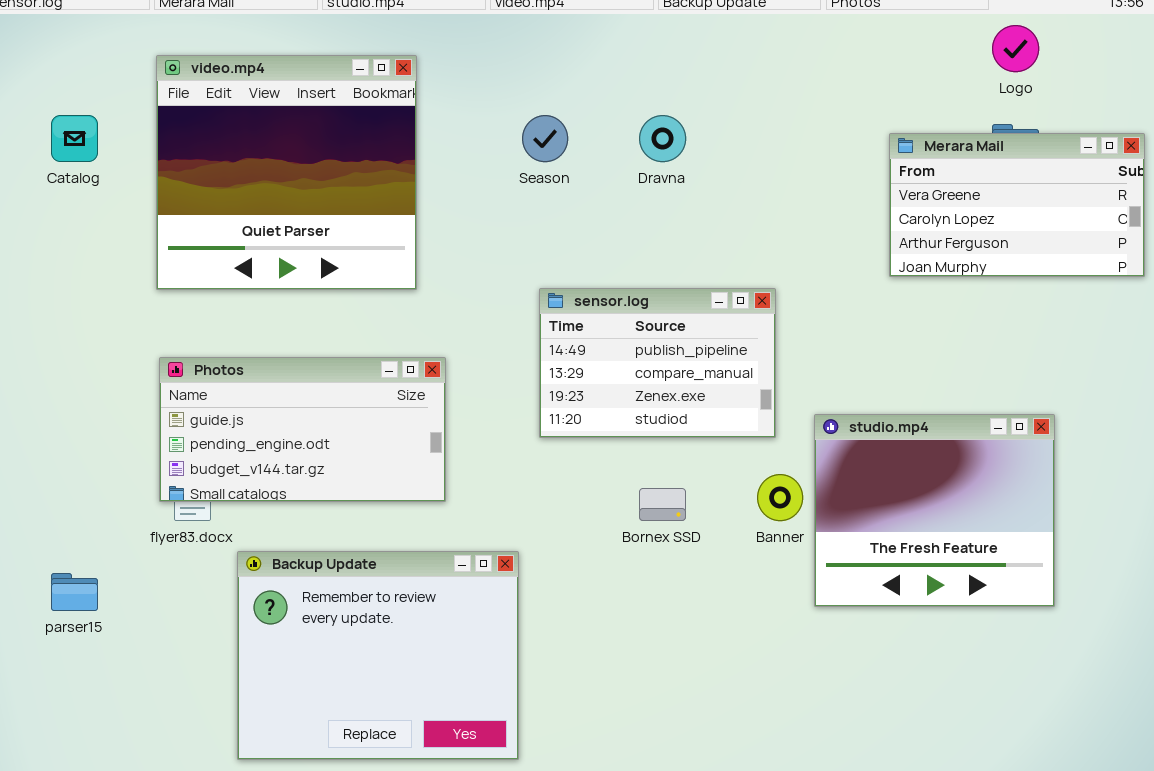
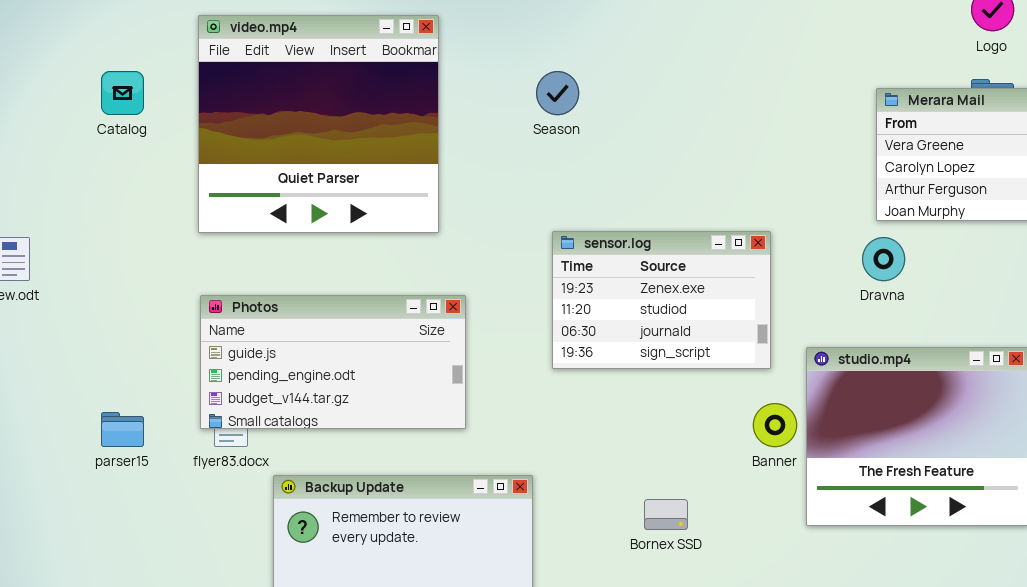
Dravna: [639,115,686,162] -> [862,237,905,281], moved
sensor.log: [539,288,776,438] -> [552,231,771,369], scrolled down 2 rows
Bornex SSD: [639,488,686,521] -> [644,499,688,530], moved
parser15: [51,573,98,611] -> [101,412,144,447], moved

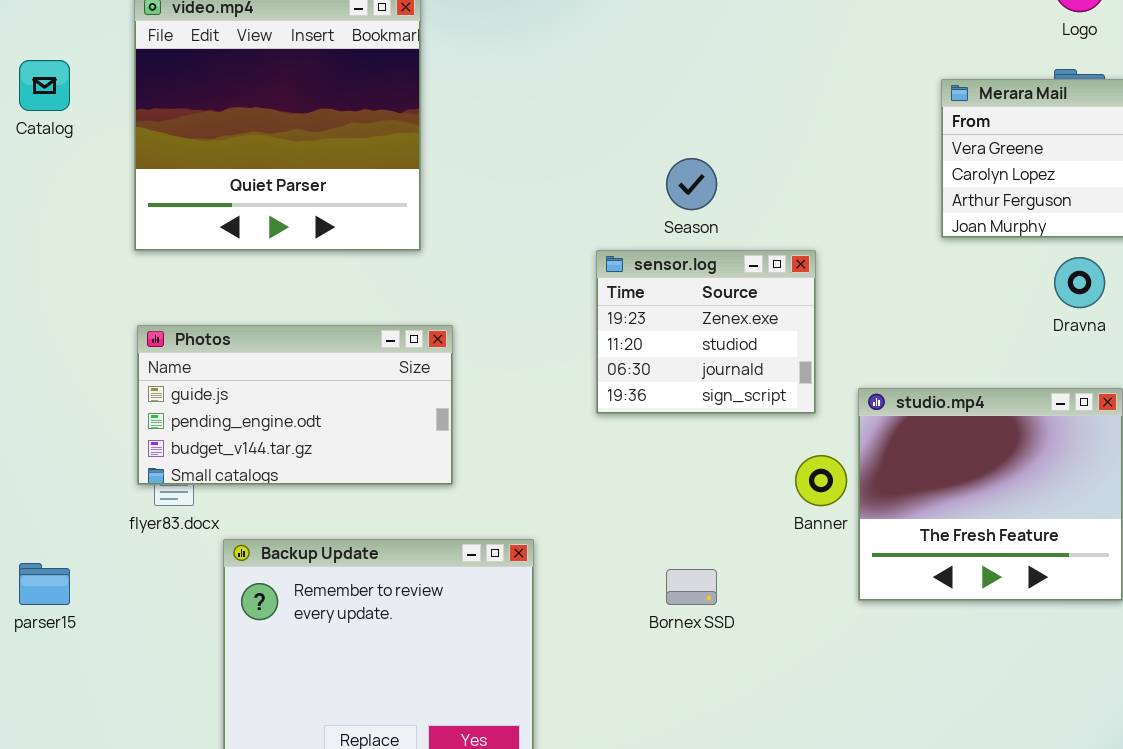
Season: [536,71,579,115] -> [666,158,717,210], moved
sensor.log: [552,231,771,369] -> [596,250,816,414], resized
Dravna: [862,237,905,281] -> [1054,257,1105,308], moved
parser15: [101,412,144,447] -> [19,563,70,605], moved

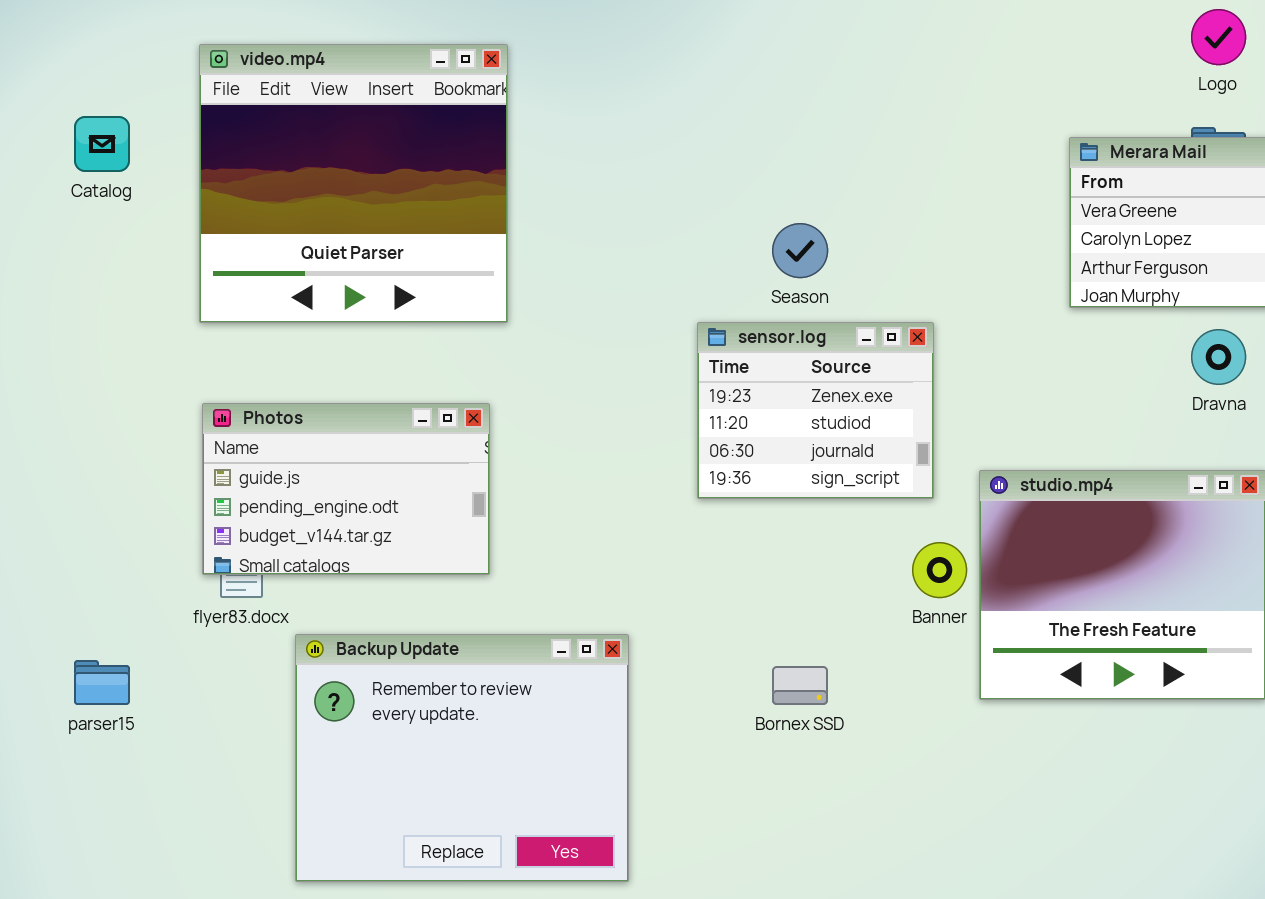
Photos: [137,325,453,485] -> [202,403,490,575], resized

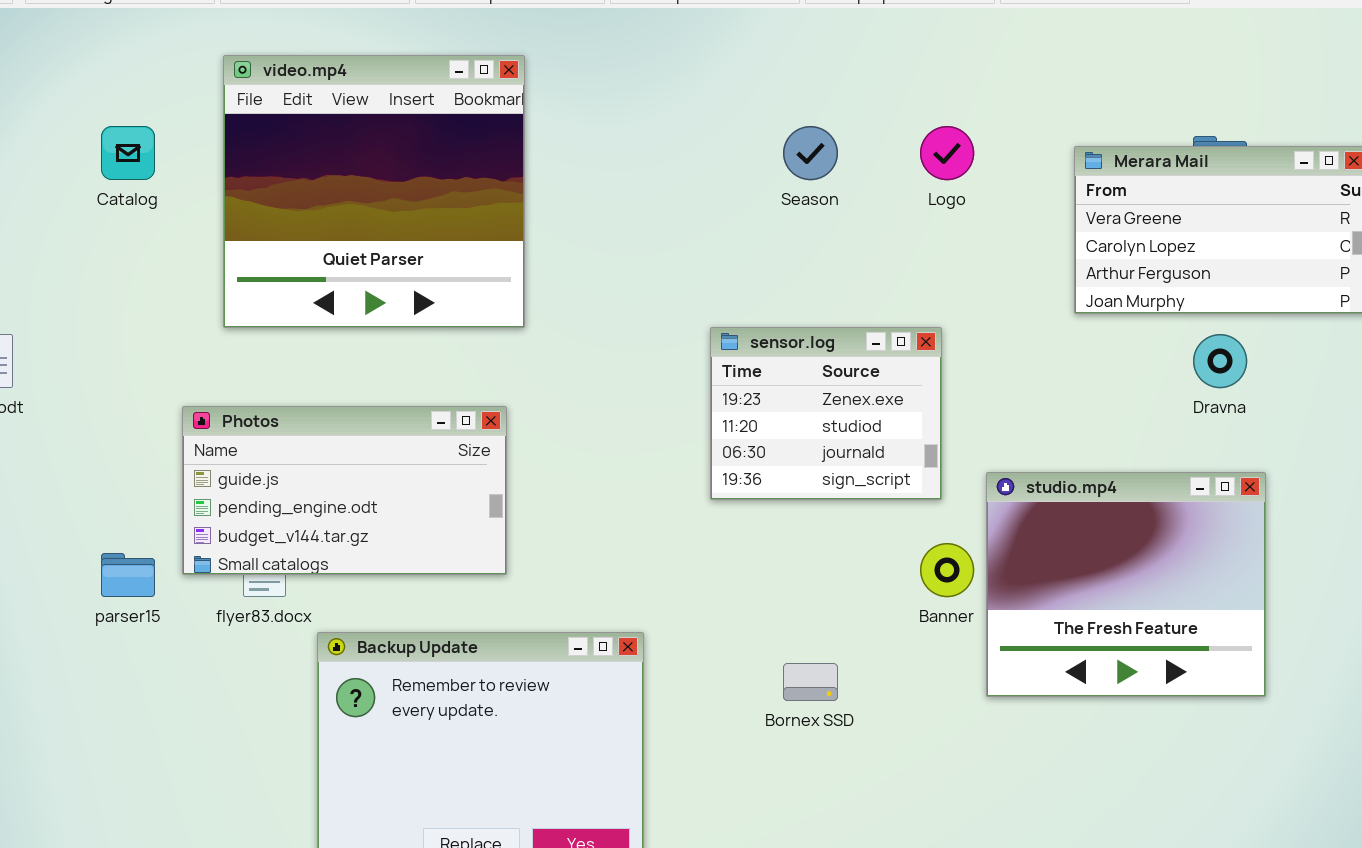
Logo: [1191,9,1246,65] -> [920,126,974,180], moved
Season: [772,223,828,278] -> [783,126,838,180], moved
Photos: [202,403,490,575] -> [182,406,507,575], resized
parser15: [74,660,130,705] -> [101,553,155,597], moved

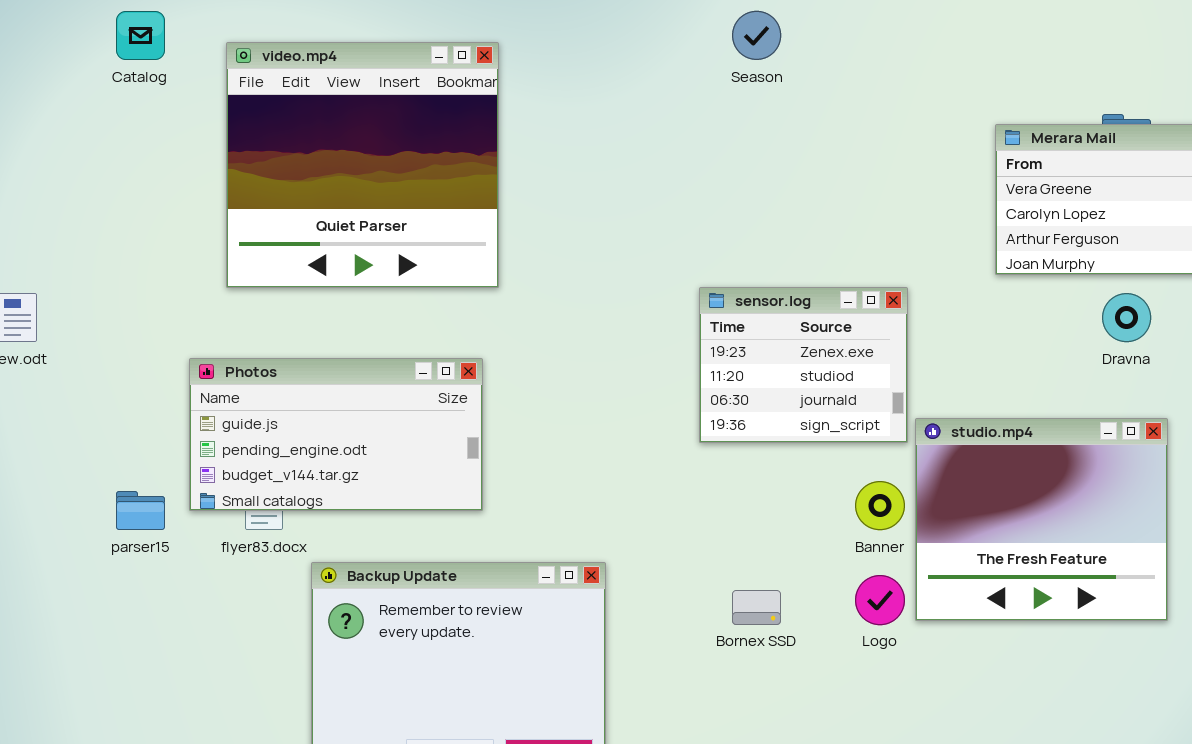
Catalog: [101,126,155,180] -> [116,11,165,60], moved
Season: [783,126,838,180] -> [732,11,781,60], moved
Logo: [920,126,974,180] -> [855,575,905,625], moved
sensor.log: [710,327,942,500] -> [699,287,908,443], moved

